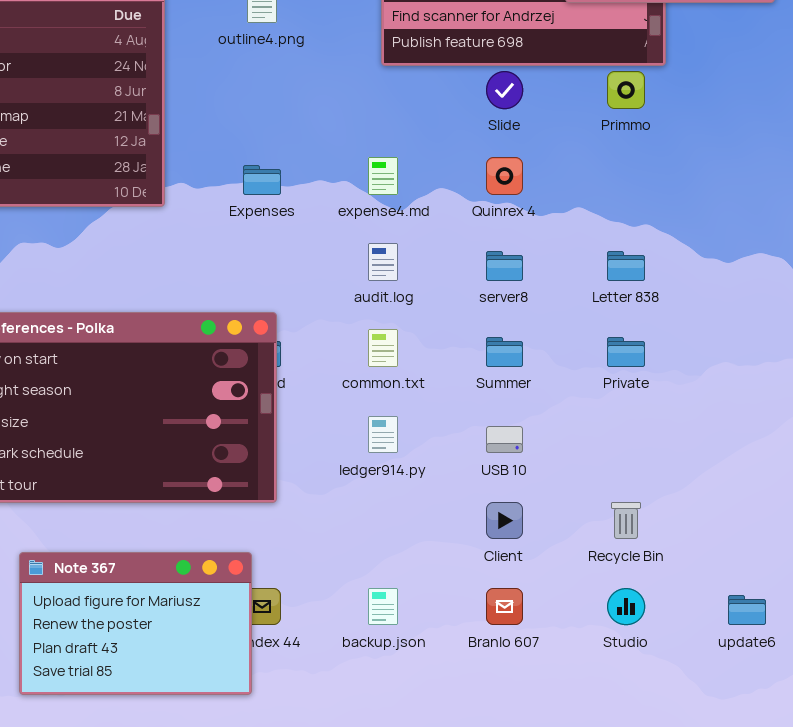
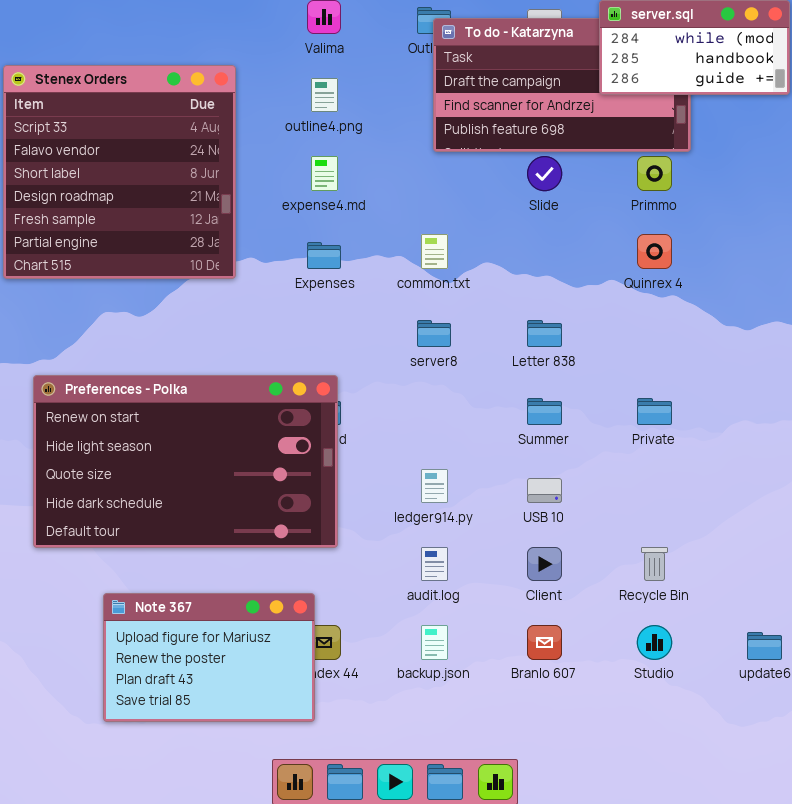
expense4.md: [368,157,398,195] -> [311,156,338,191], moved
Quinrex 4: [486,157,523,195] -> [637,234,672,269], moved
audit.log: [368,243,398,281] -> [421,547,448,581], moved
server8: [486,251,523,281] -> [417,320,451,347], moved
Letter 838: [607,251,645,281] -> [527,320,562,347], moved
common.txt: [368,329,398,367] -> [421,234,448,269], moved

